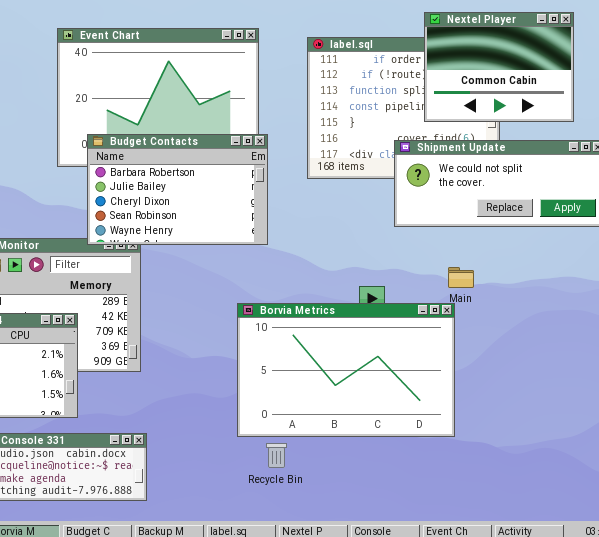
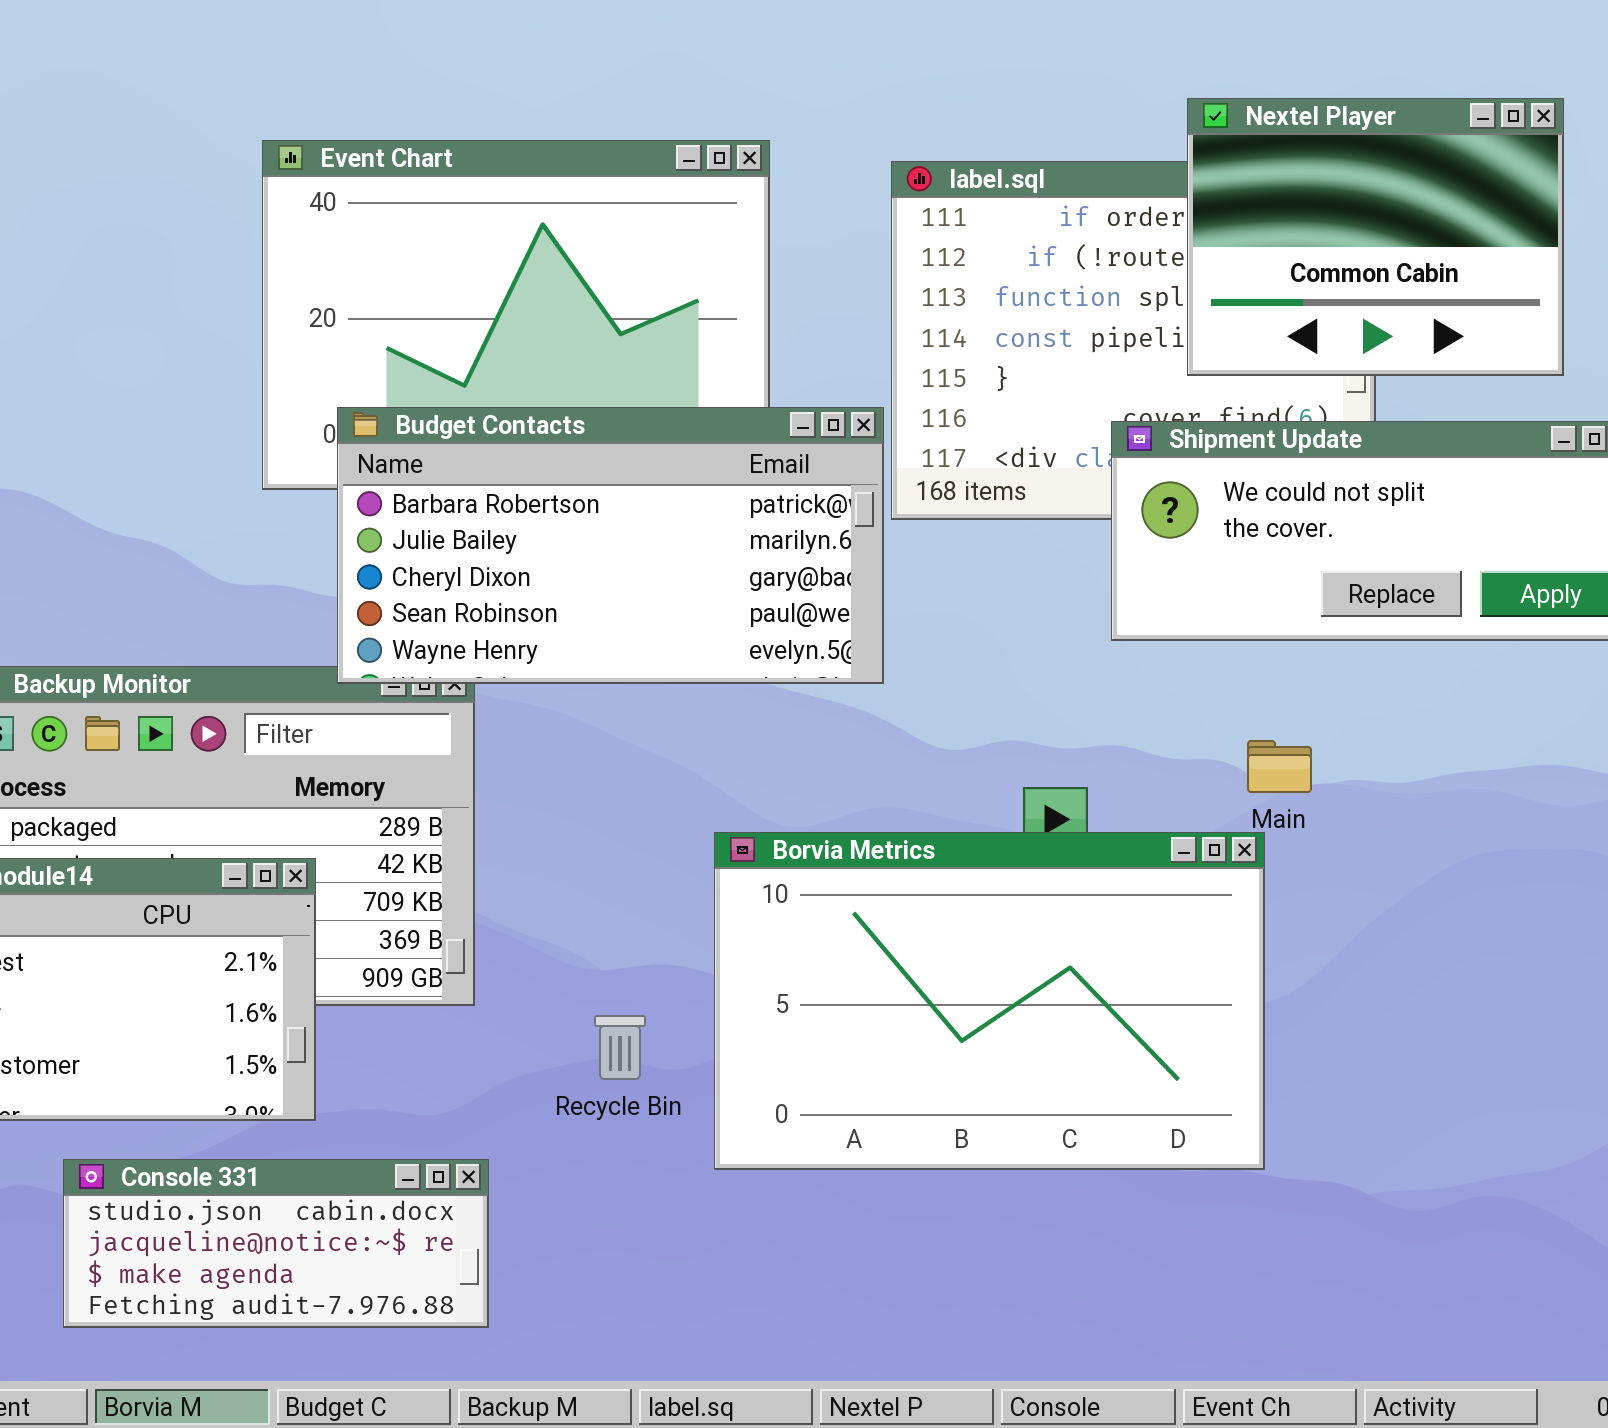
Budget Contacts: [87,134,268,245] -> [337,407,884,684], resized
Recycle Bin: [266,443,287,468] -> [594,1015,646,1080], moved

